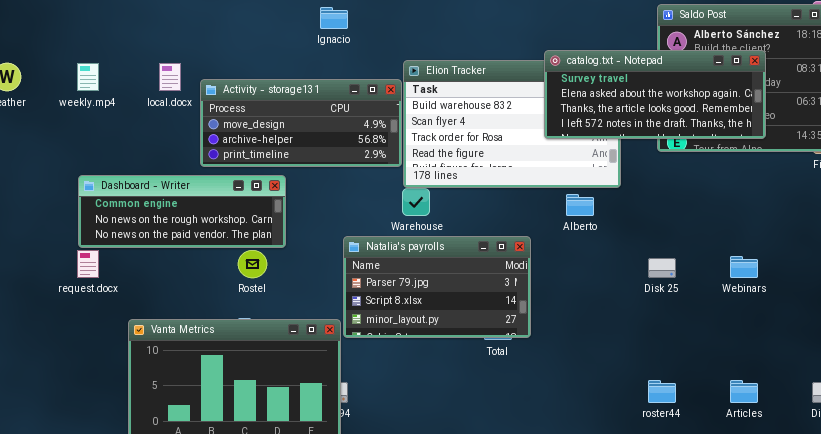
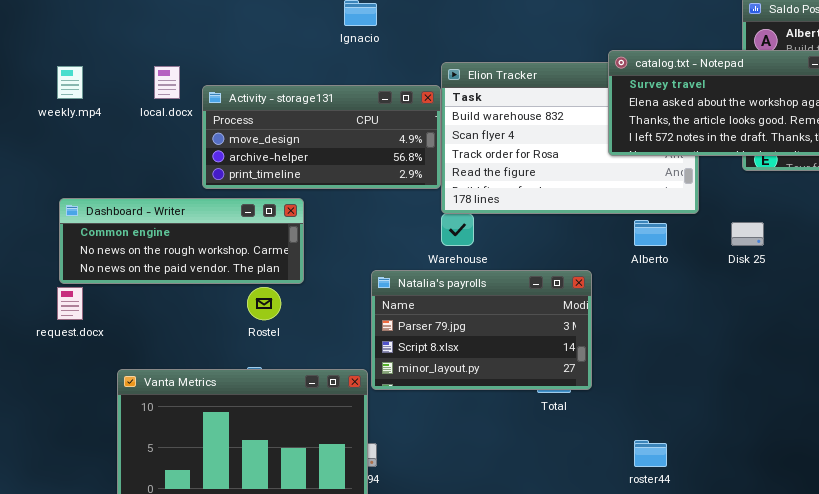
Disk 25: [648,258,676,278] -> [731,222,764,246], moved
roster44: [648,380,676,403] -> [634,440,667,467], moved

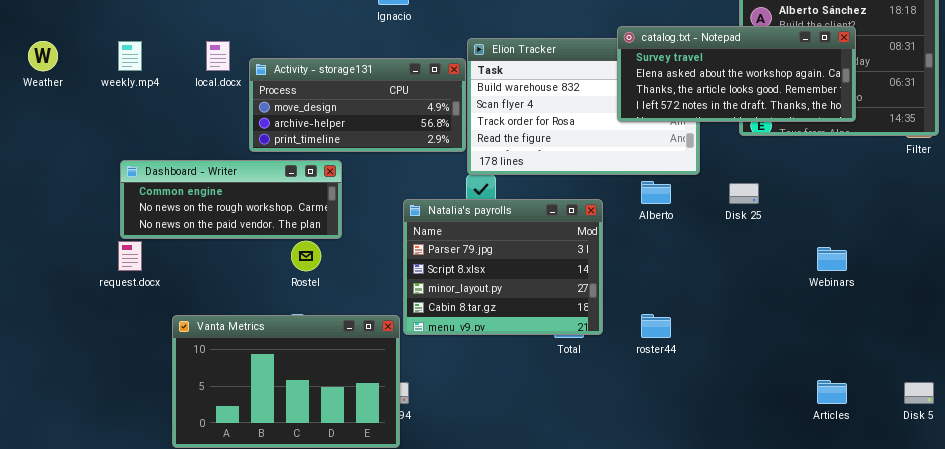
Natalia's payrolls: [371,270,592,390] -> [403,199,603,335], resized
roster44: [634,440,667,467] -> [641,314,671,338], moved

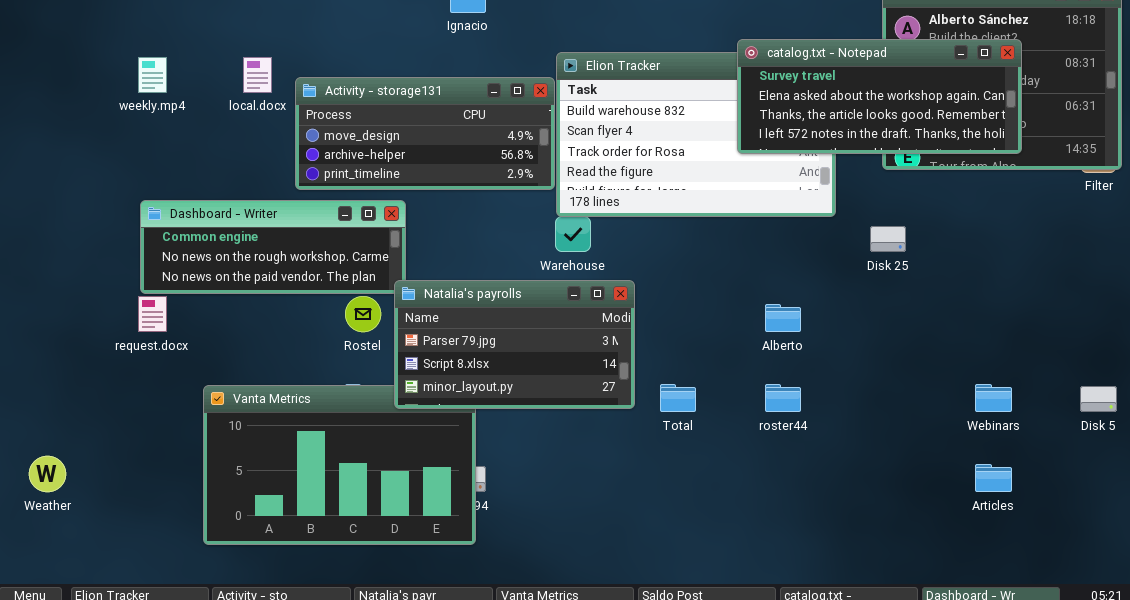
Weather: [28,41,58,71] -> [29,456,66,492], moved
Alberto: [641,181,671,204] -> [765,304,801,332], moved
Natalia's payrolls: [403,199,603,335] -> [394,280,635,409], moved, resized
Webinars: [817,247,847,271] -> [975,384,1012,412], moved
Disk 5: [904,382,934,404] -> [1080,386,1117,412], moved

